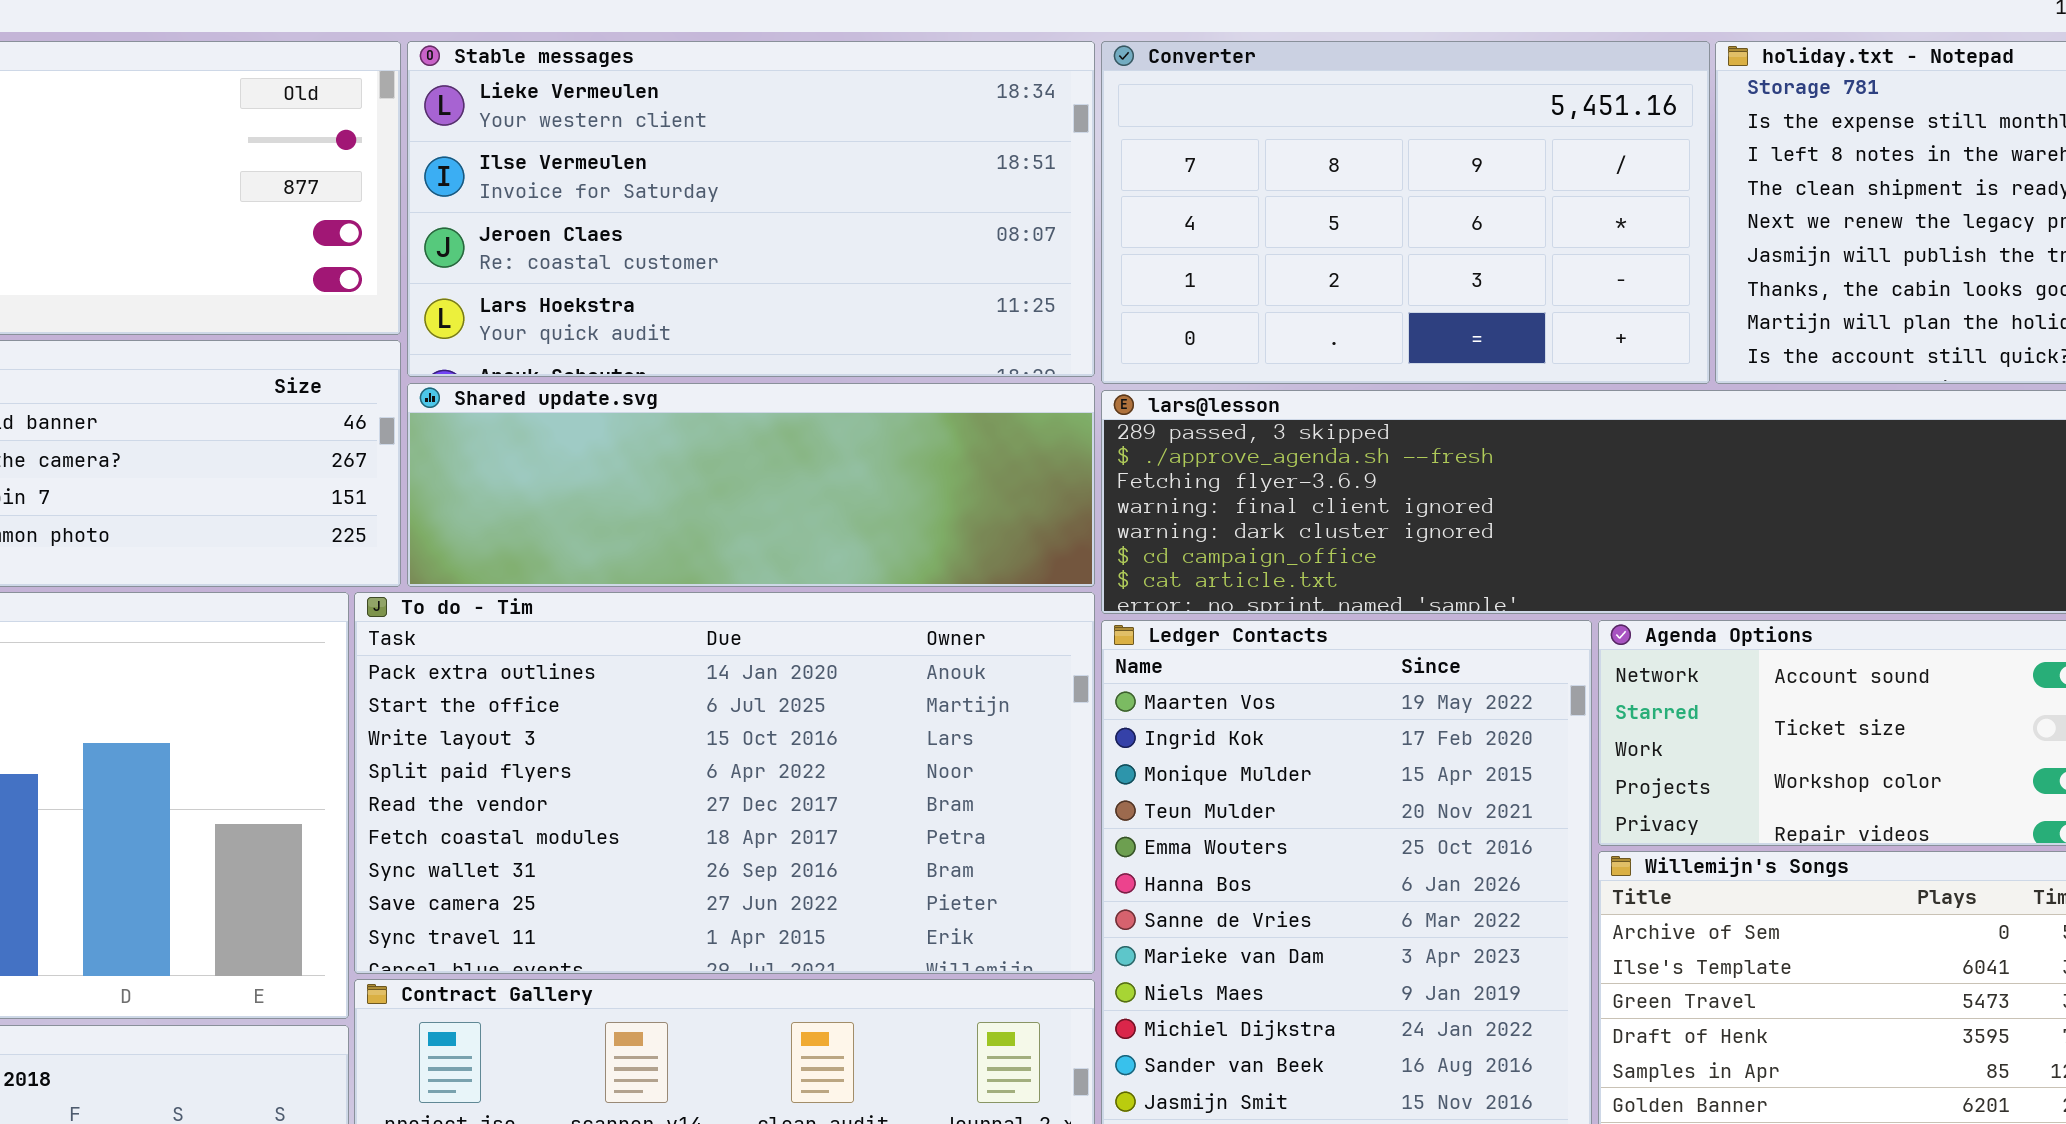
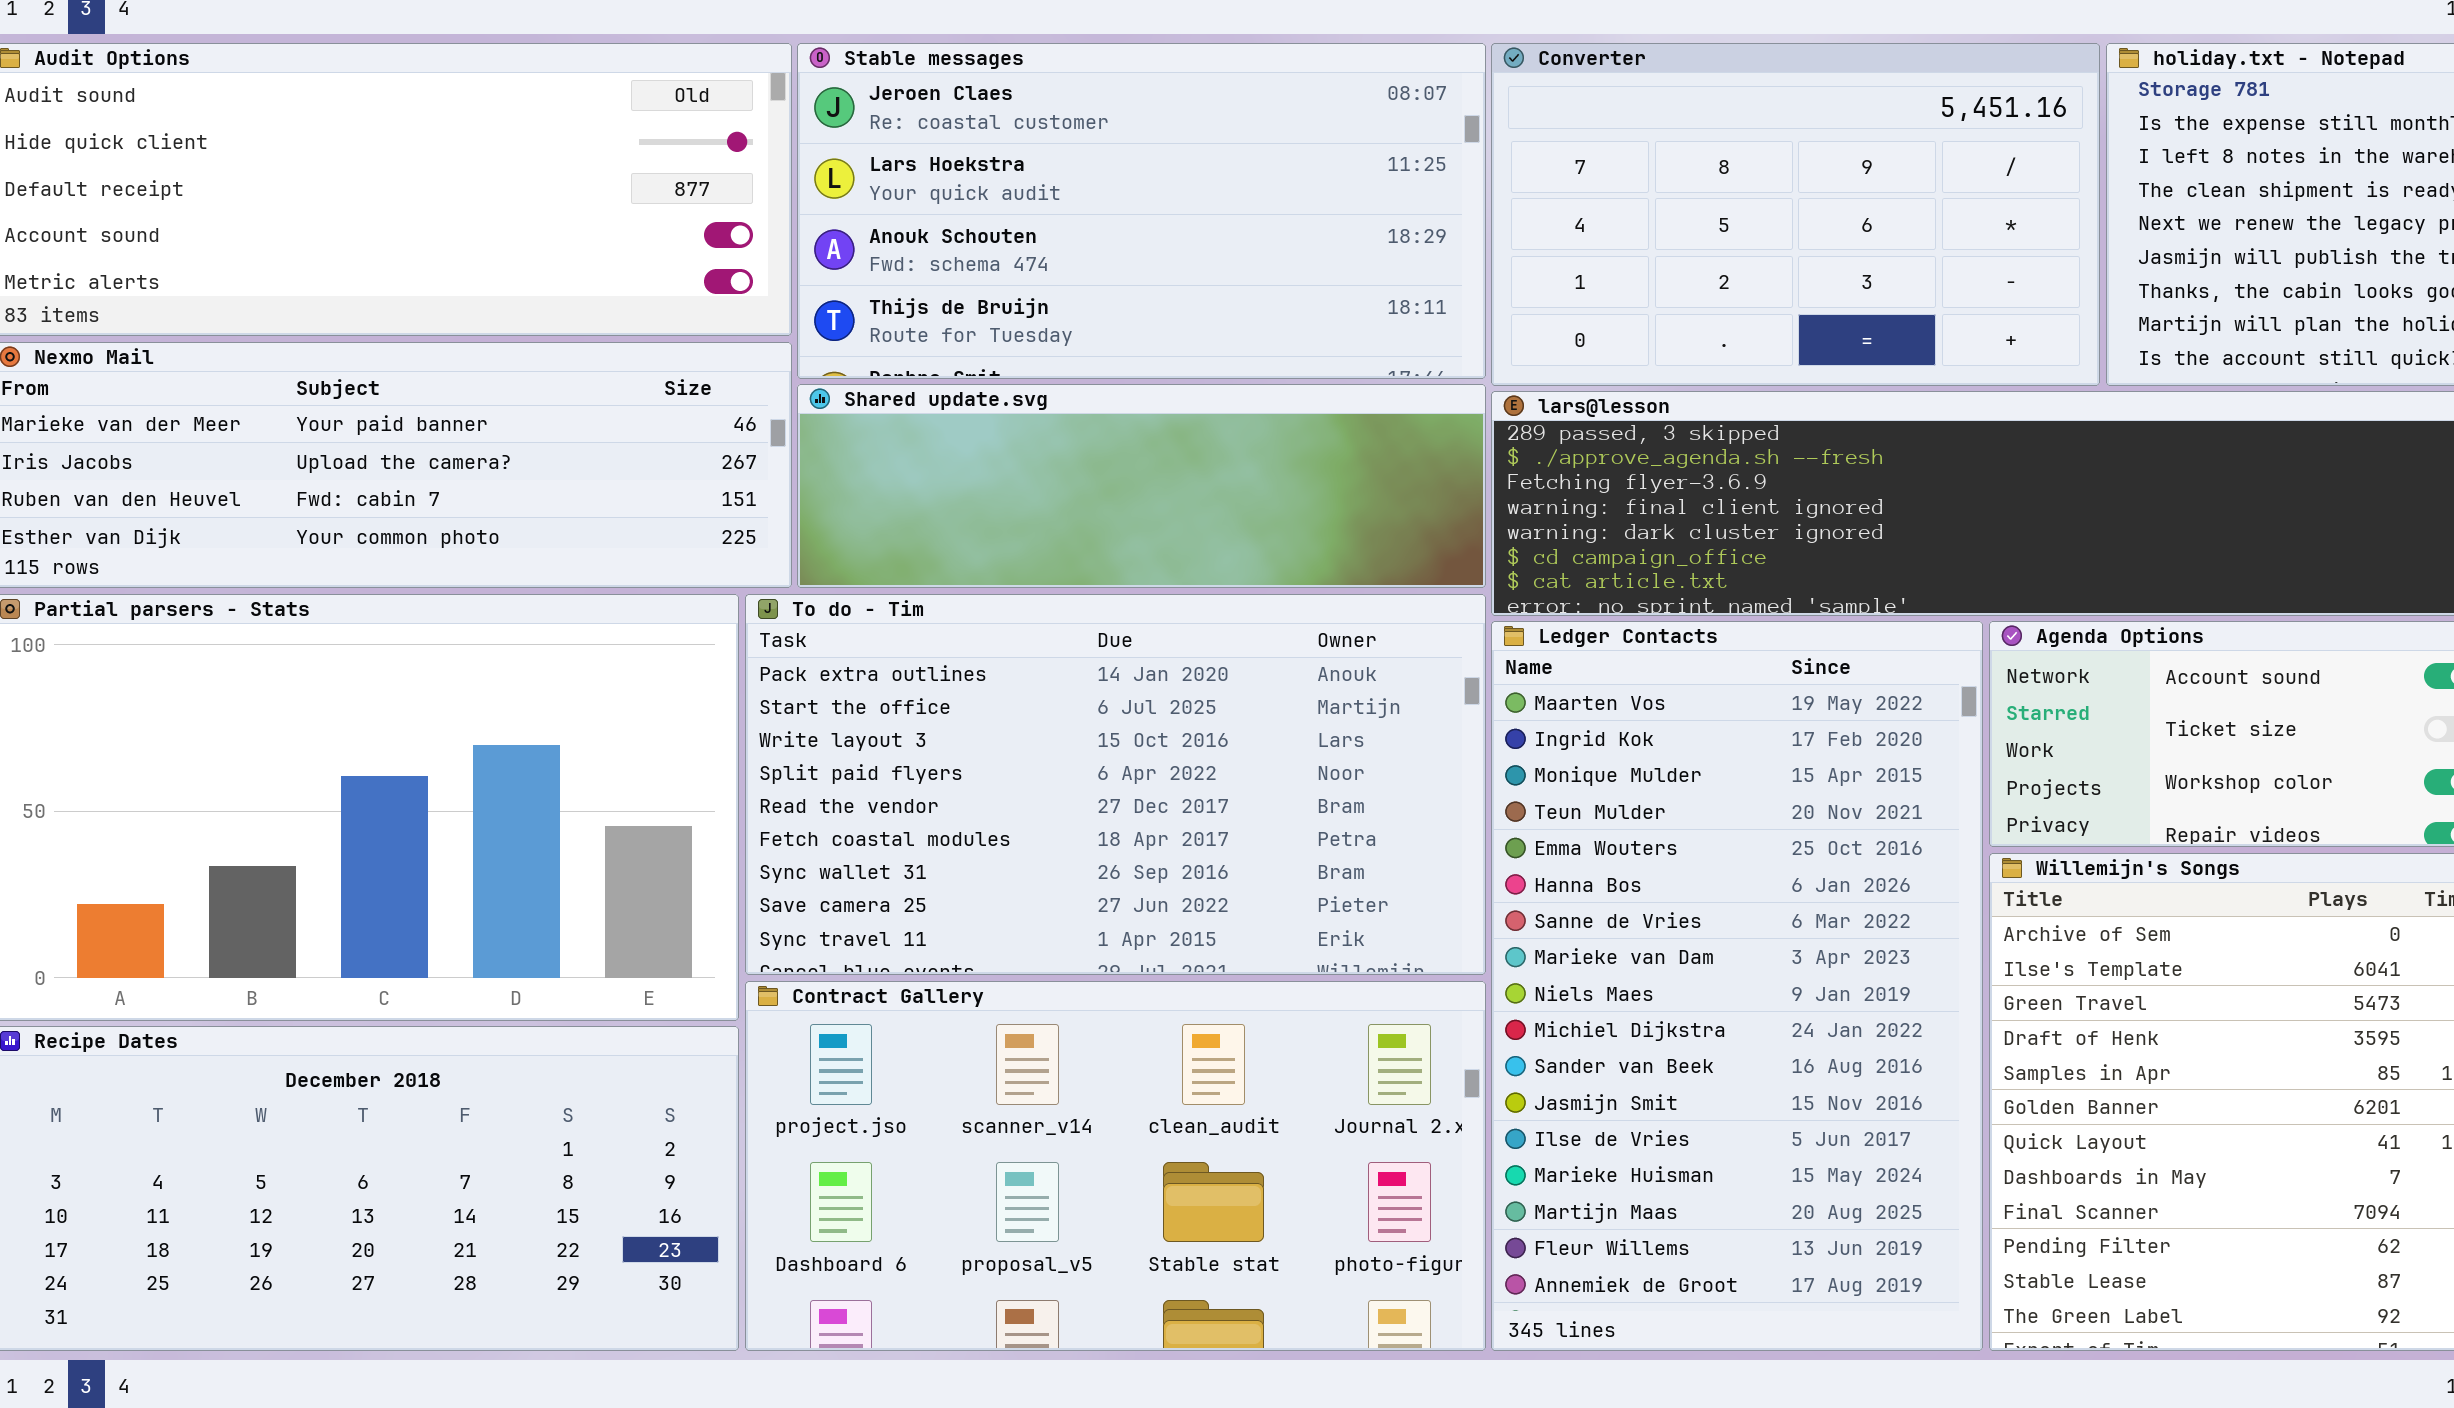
Stable messages: [407,41,1095,377] -> [797,43,1486,379], scrolled down 2 rows

